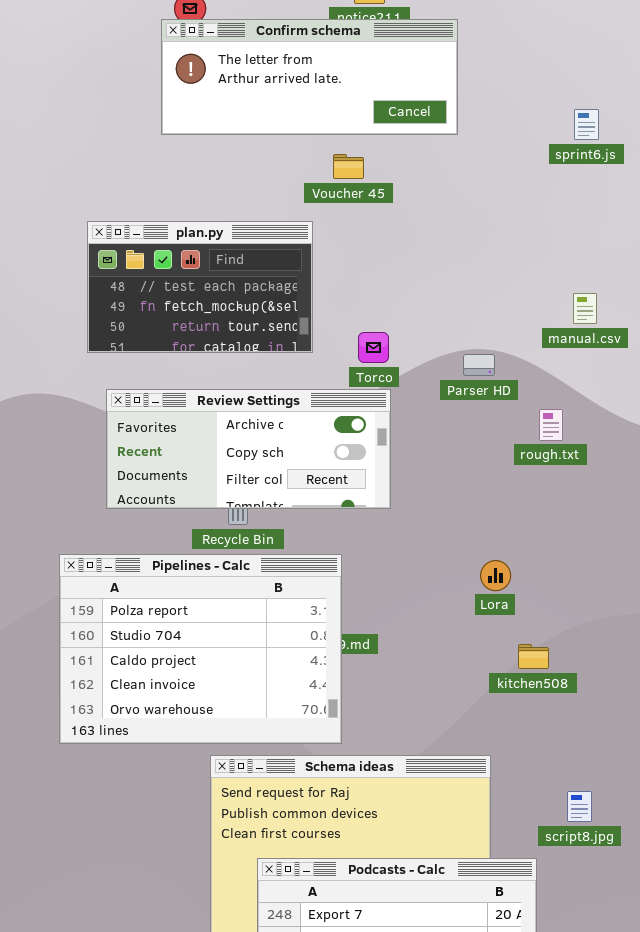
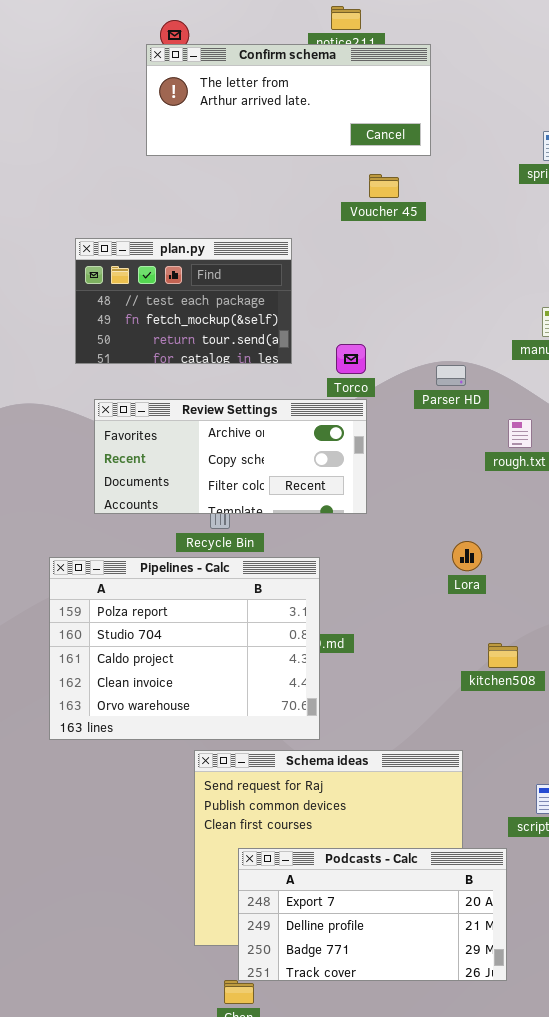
Voucher 45: [333,154,364,179] -> [369,174,399,198], moved
Lora: [480,560,511,591] -> [452,541,482,571], moved

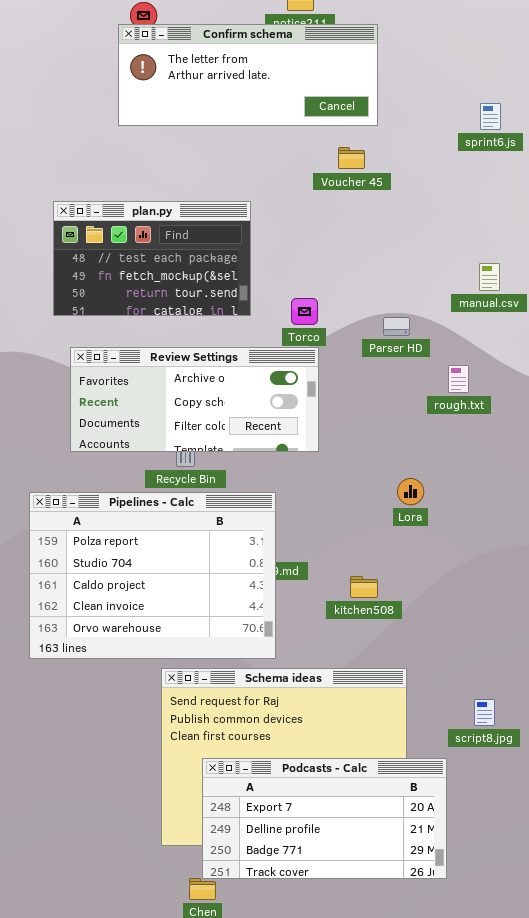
Voucher 45: [369,174,399,198] -> [338,147,365,169], moved
kitchen508: [488,643,518,668] -> [350,576,378,598], moved

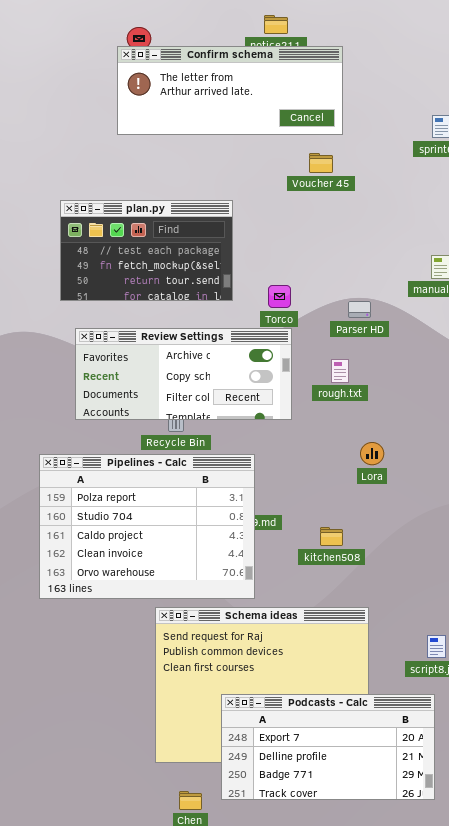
rough.txt: [448,365,469,393] -> [331,359,349,383], moved
Podcasts - Calc: [202,758,447,879] -> [221,694,435,800], moved

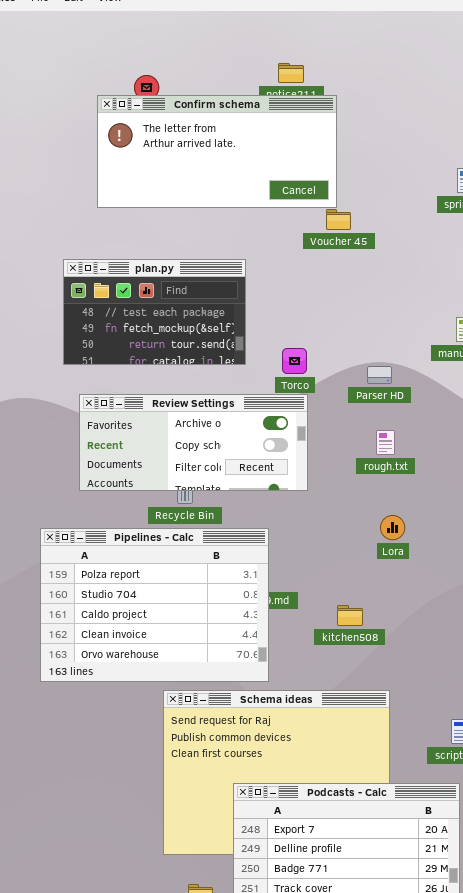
Confirm schema: [117,46,343,135] -> [97,95,337,208], moved, resized
rough.txt: [331,359,349,383] -> [376,430,395,455], moved

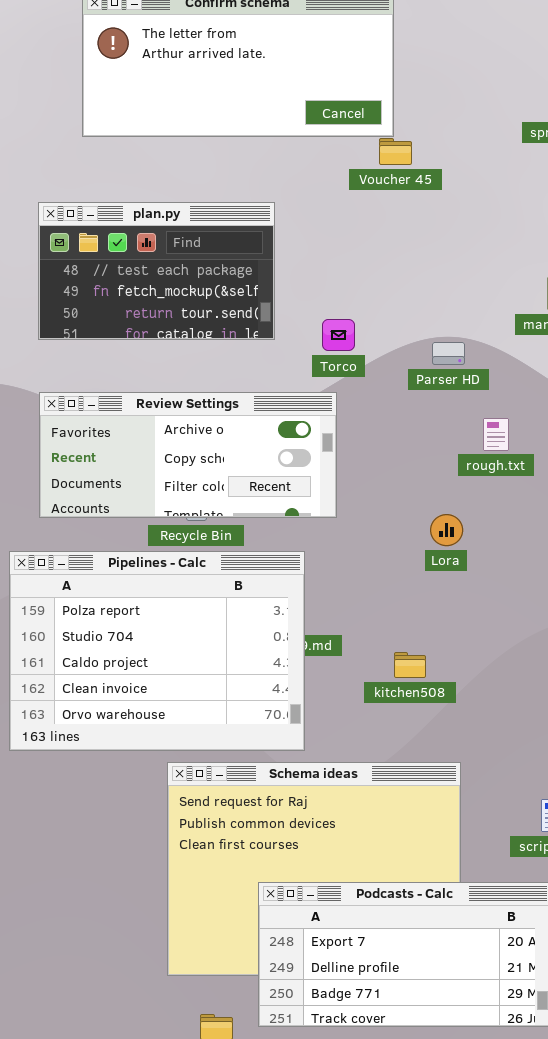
Review Settings: [79,394,308,491] -> [39,392,337,518], moved
rough.txt: [376,430,395,455] -> [483,418,509,451], moved
Lora: [380,515,405,540] -> [430,514,463,546], moved

